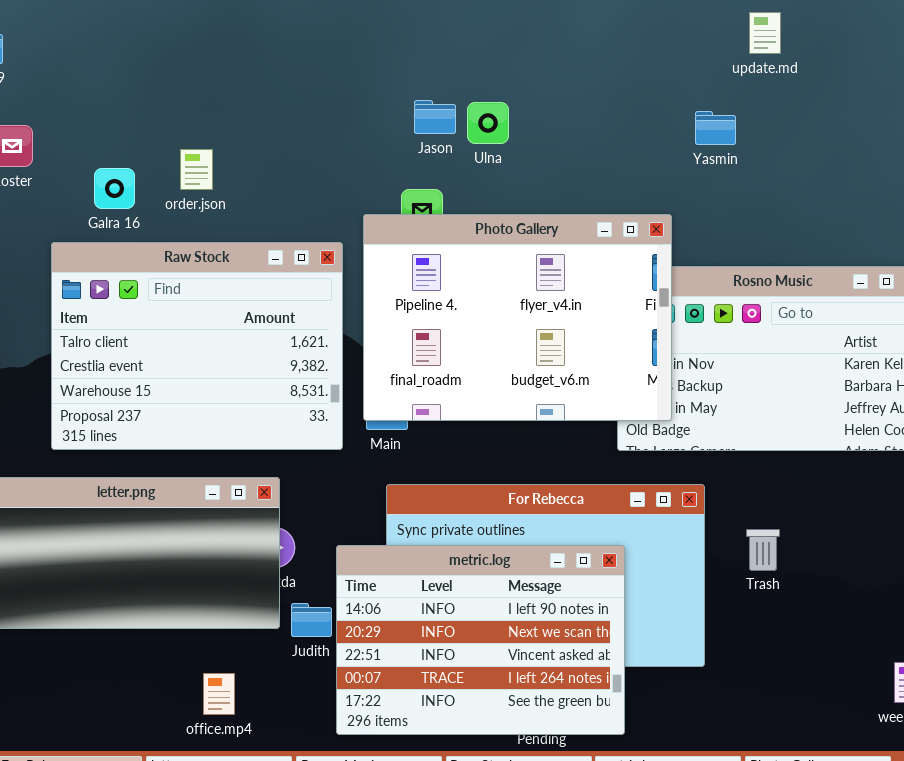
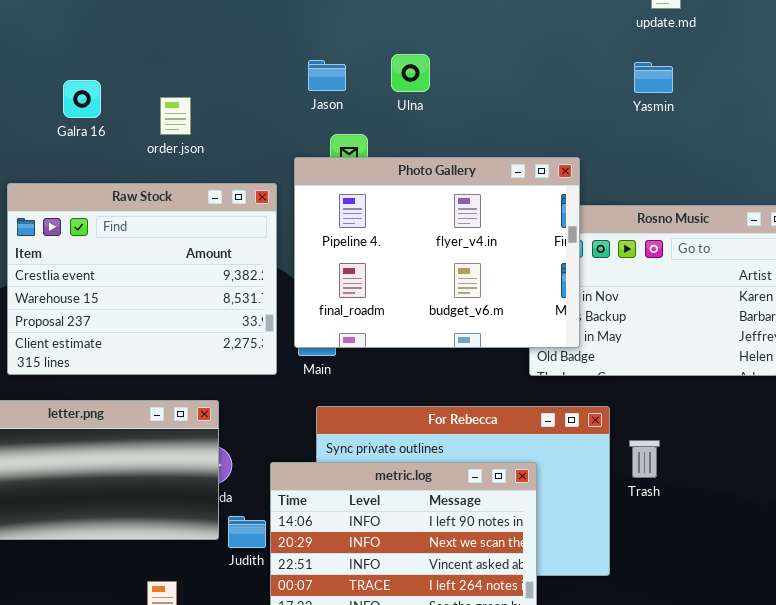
Jason: [414,100,456,134] -> [308,60,346,91], moved
Yasmin: [695,111,736,145] -> [634,62,673,93], moved
order.json: [180,149,213,190] -> [160,97,191,135], moved
Galra 16: [94,168,135,209] -> [63,80,101,118], moved
Raw Stock: [51,242,343,450] -> [7,183,277,375], scrolled down 1 row
Trash: [746,529,780,571] -> [629,440,660,478], moved

